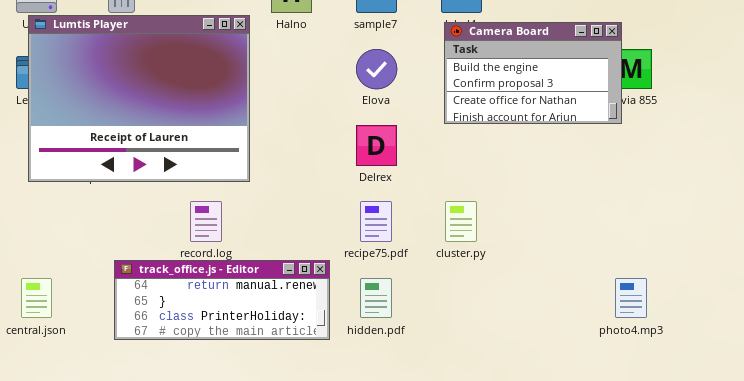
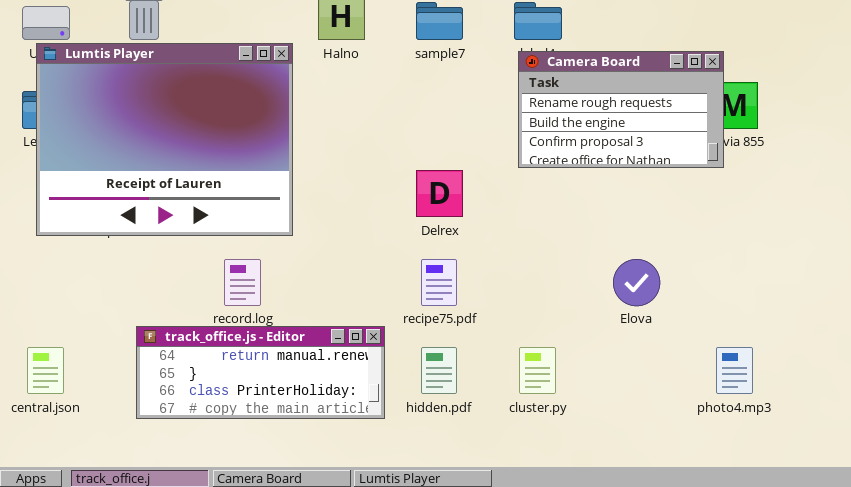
Camera Board: [444,22,622,124] -> [518,51,724,168], scrolled up 1 row
Elova: [356,49,397,89] -> [613,259,660,306], moved
cluster.py: [445,201,477,242] -> [519,347,556,394], moved

